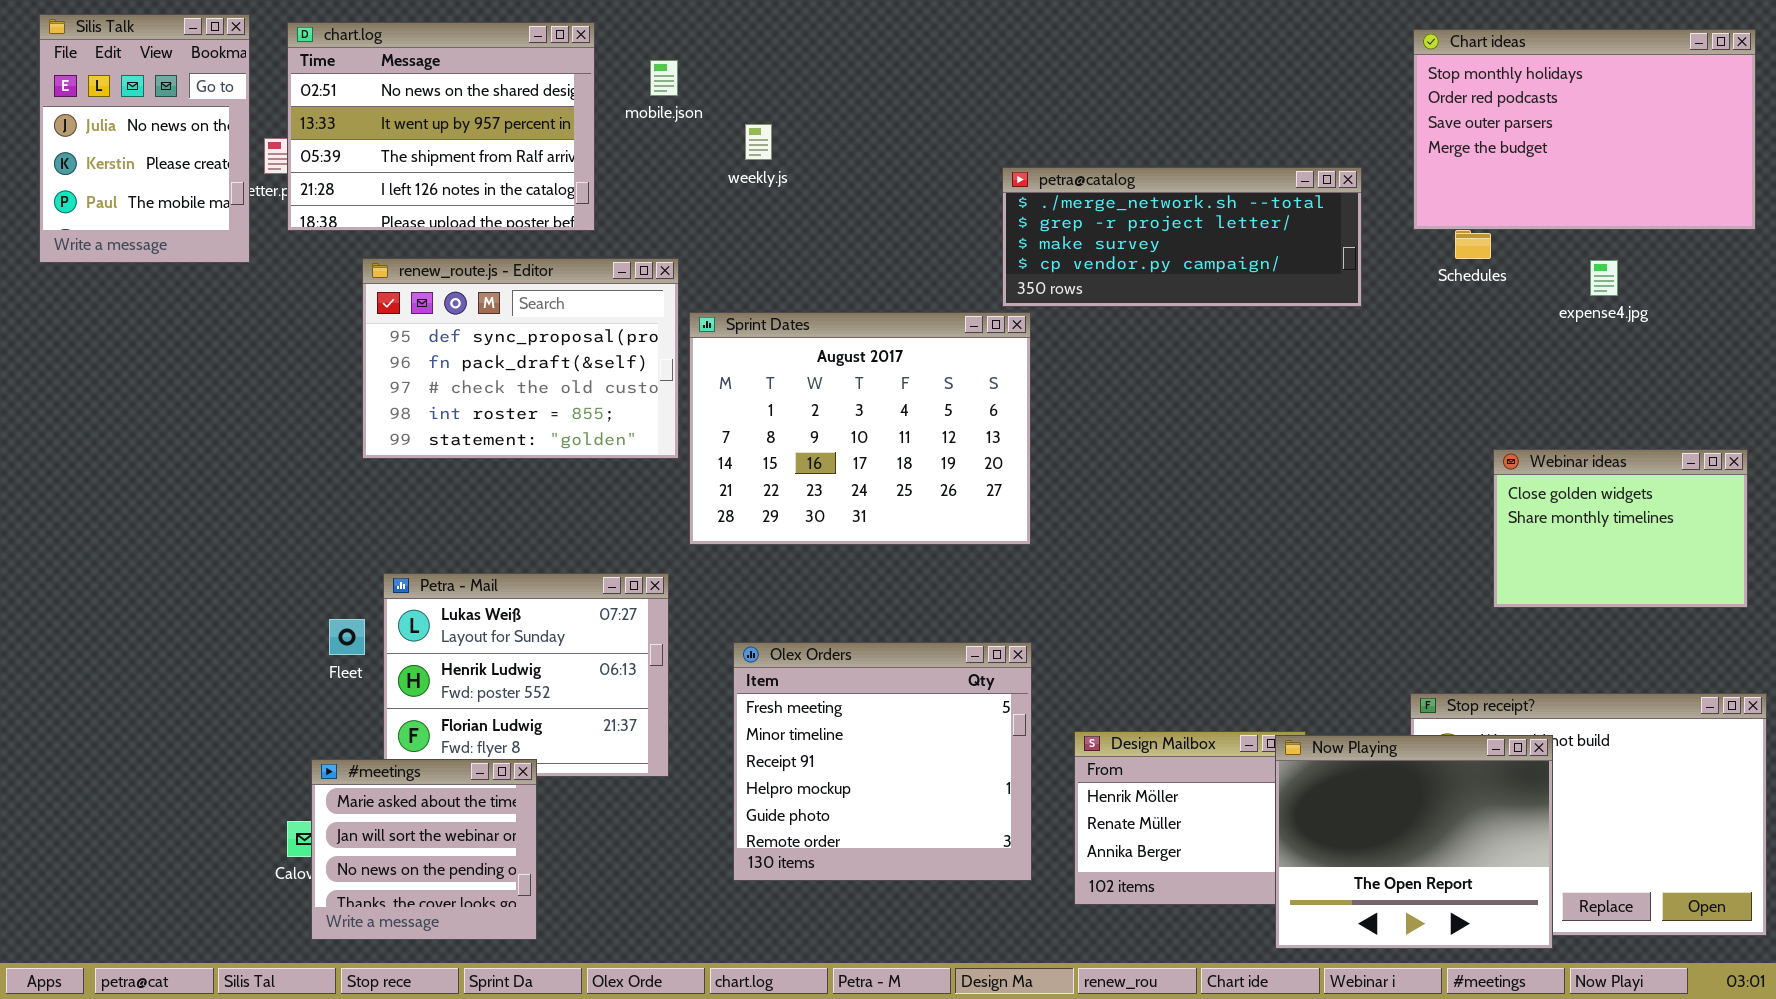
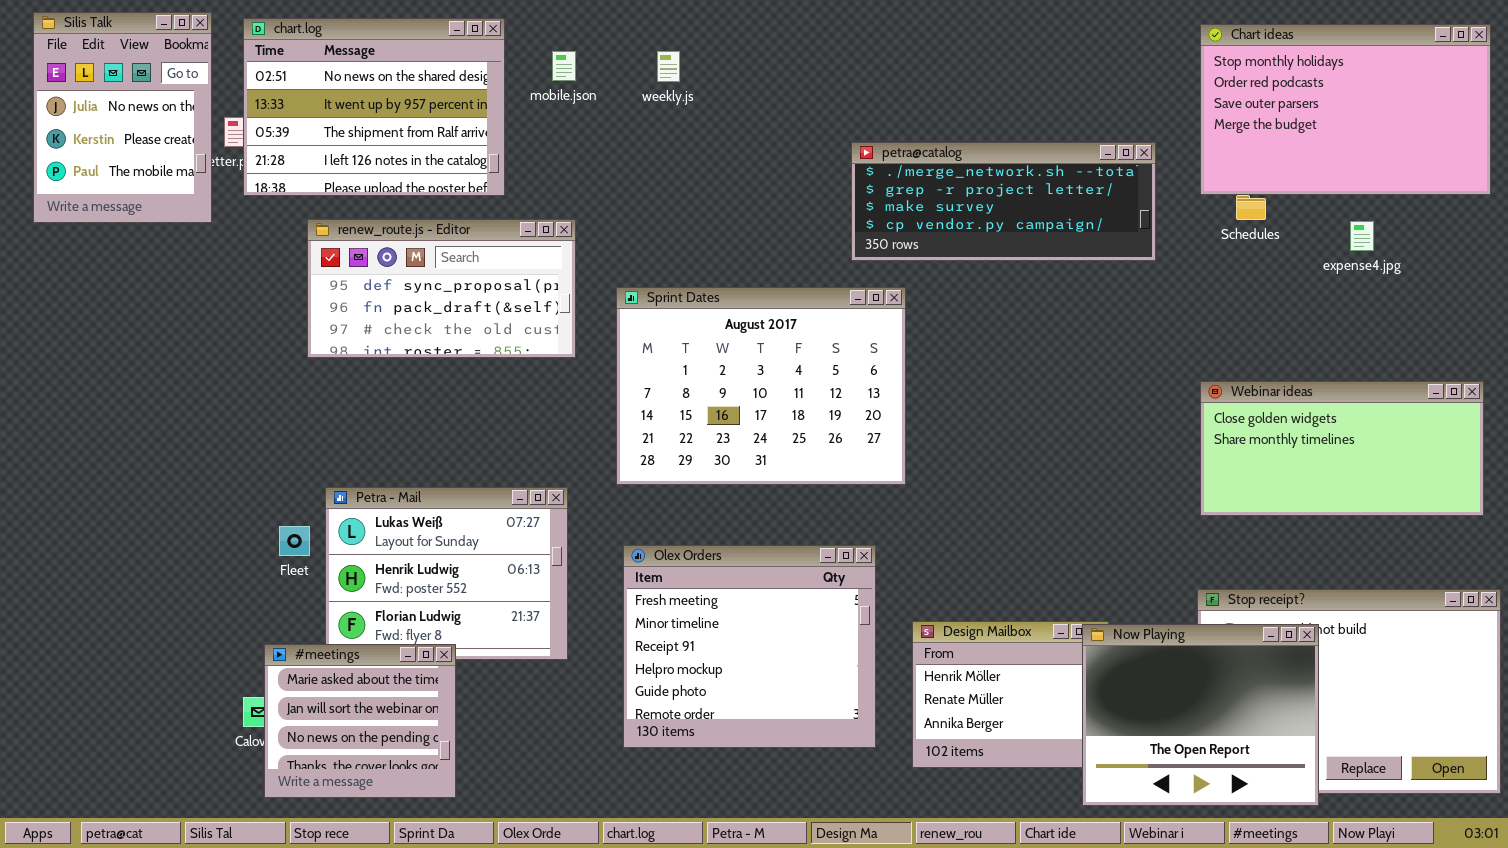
weekly.js: [745,124,772,160] -> [657,51,680,82], moved
renew_route.js - Editor: [362,258,679,459] -> [307,219,576,358], resized
Sprint Dates: [689,312,1031,545] -> [616,287,906,485], moved
Webinar ideas: [1493,449,1748,608] -> [1200,381,1484,516], resized

